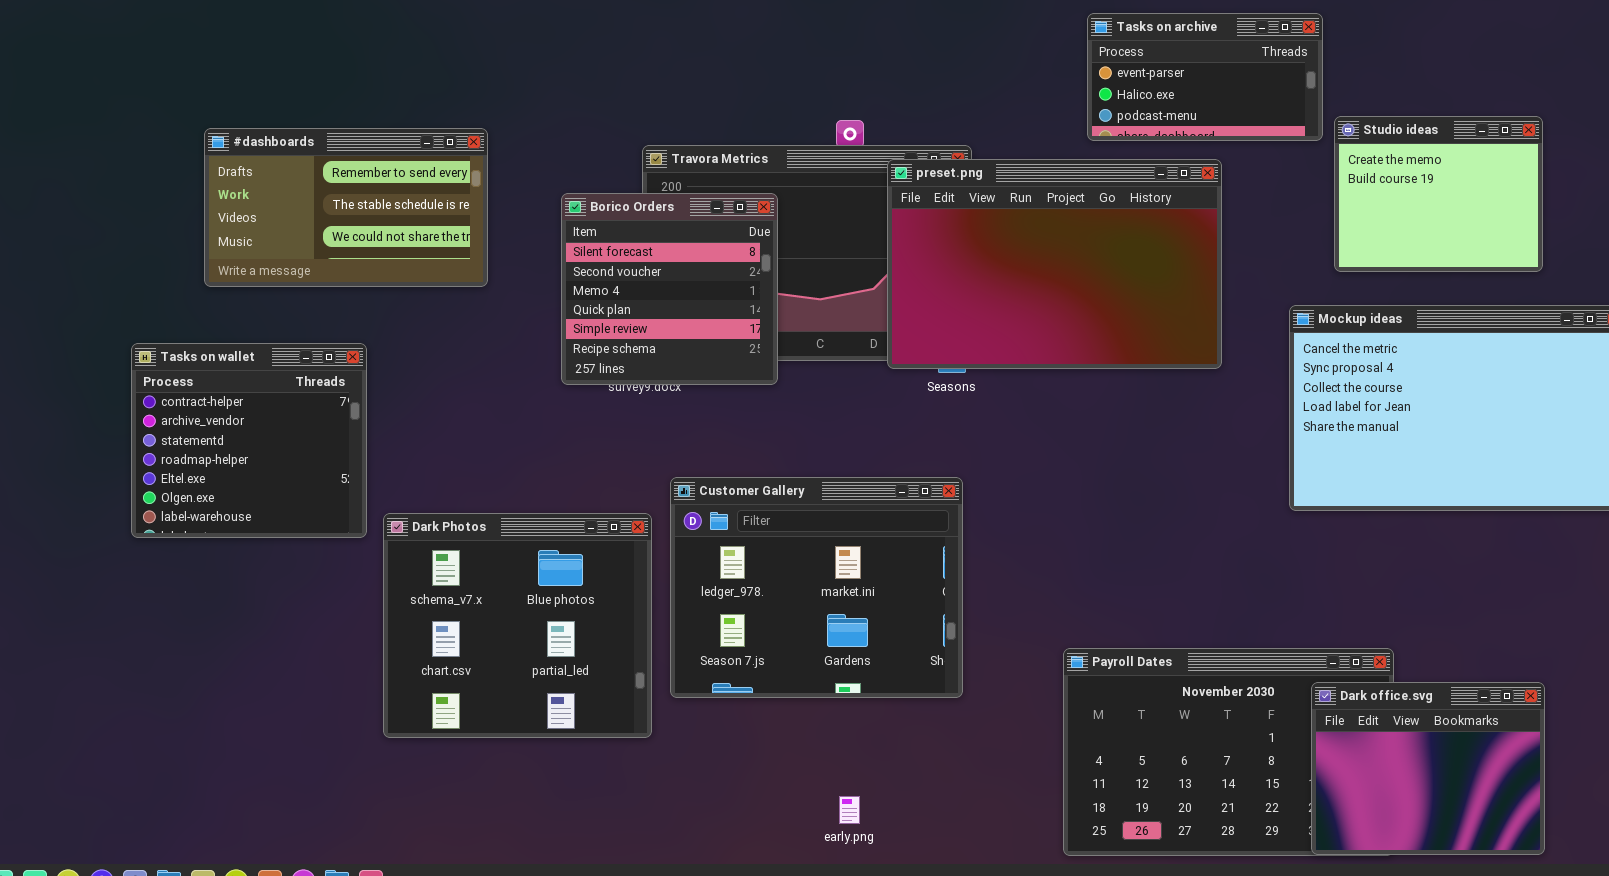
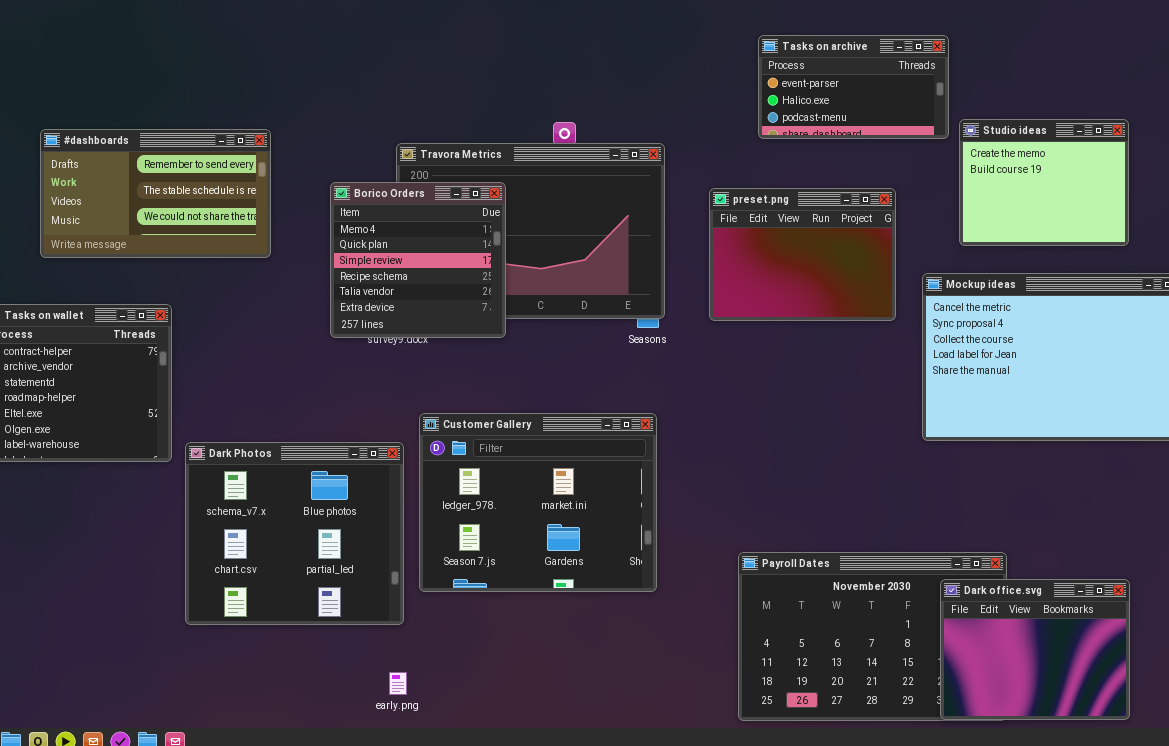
preset.png: [887,159,1222,369] -> [709,188,896,321], moved, resized
Borico Orders: [561,193,778,385] -> [330,182,506,338], scrolled down 2 rows
early.png: [839,796,860,824] -> [389,672,407,695], moved

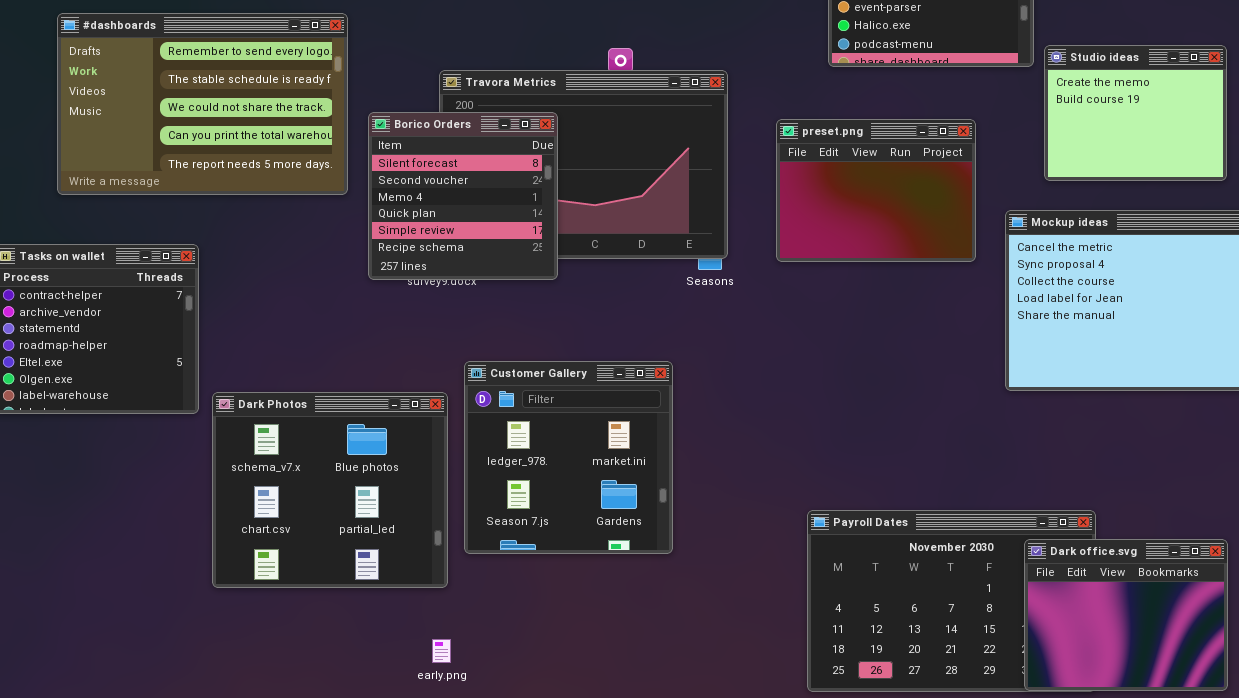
#dashboards: [40,129,271,258] -> [57,13,348,195], resized
Borico Orders: [330,182,506,338] -> [368,112,558,280], scrolled up 2 rows
Customer Gallery: [419,413,657,592] -> [464,361,673,554], resized

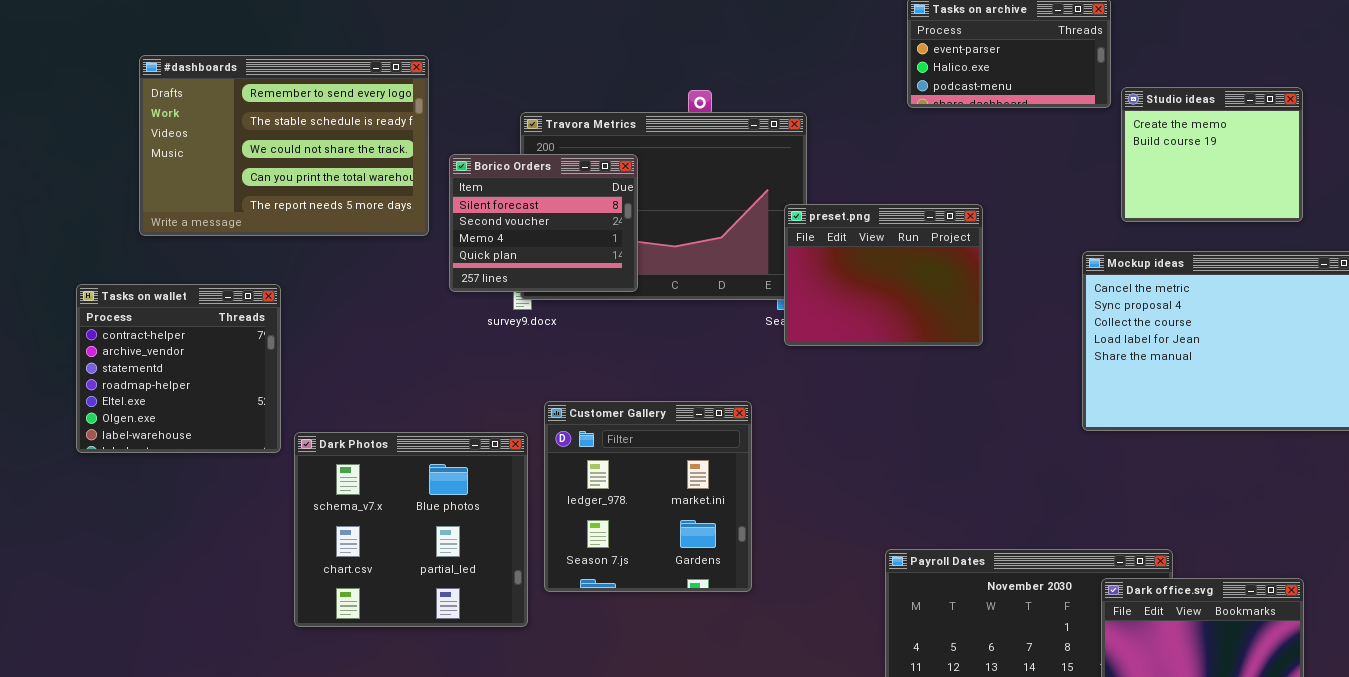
Borico Orders: [368,112,558,280] -> [449,154,638,292], resized
preset.png: [776,119,976,262] -> [784,204,983,346], moved

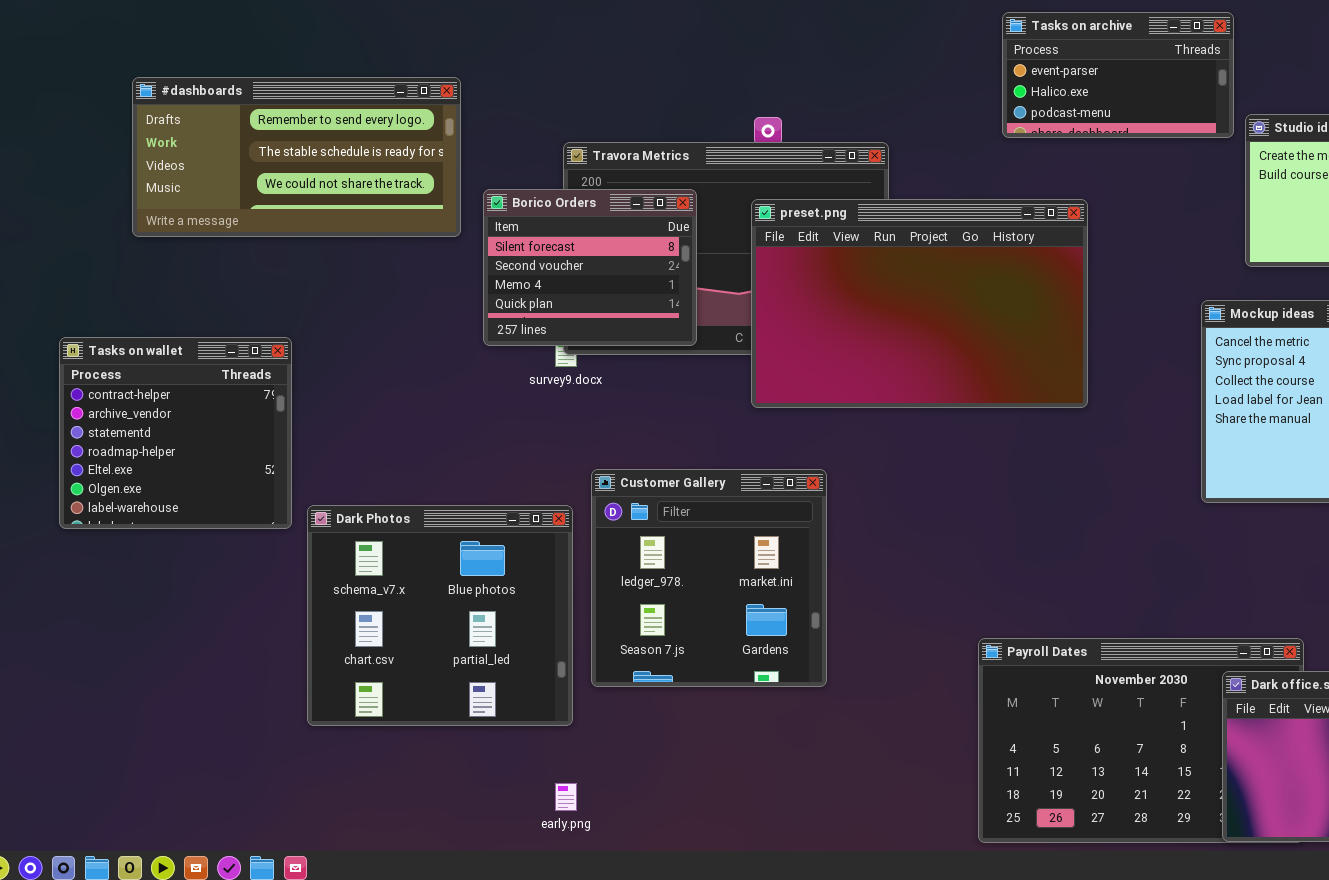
#dashboards: [139,55,429,236] -> [132,77,461,237], resized
preset.png: [784,204,983,346] -> [751,199,1088,408], resized

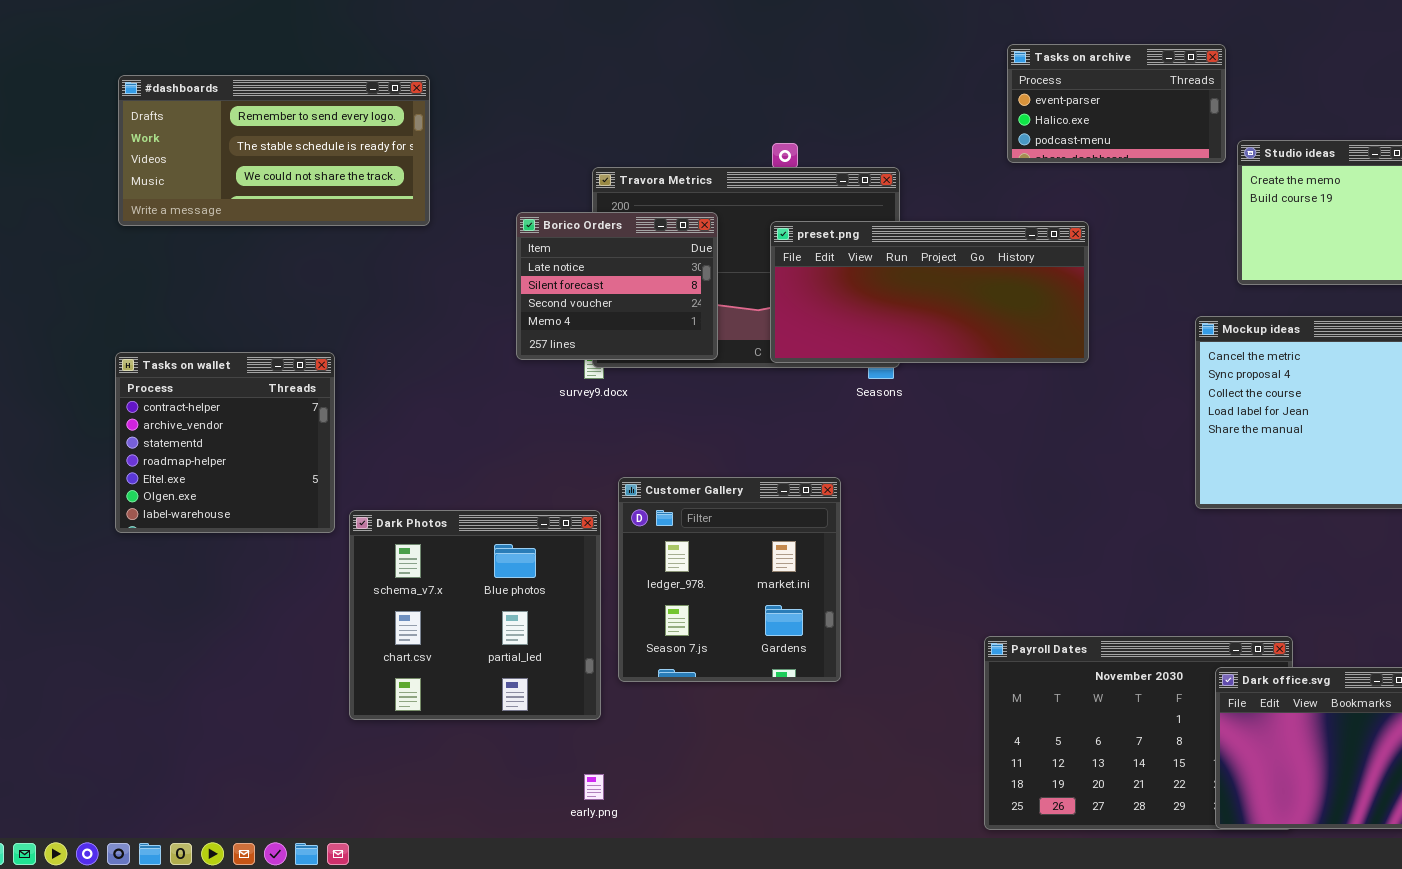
#dashboards: [132,77,461,237] -> [118,75,430,226], moved
Borico Orders: [483,189,697,346] -> [516,212,718,360], scrolled up 1 row
preset.png: [751,199,1088,408] -> [770,221,1089,363], resized

